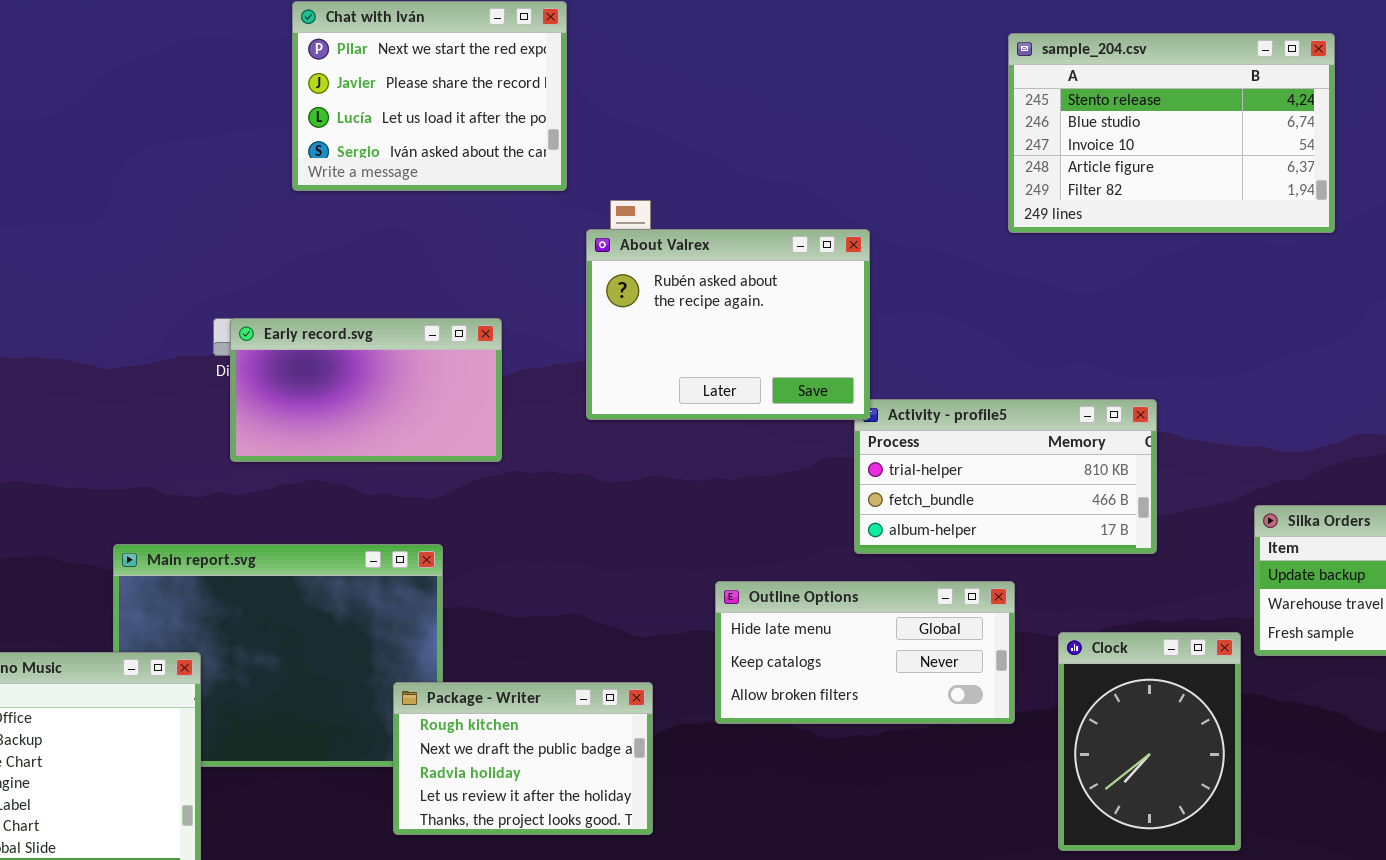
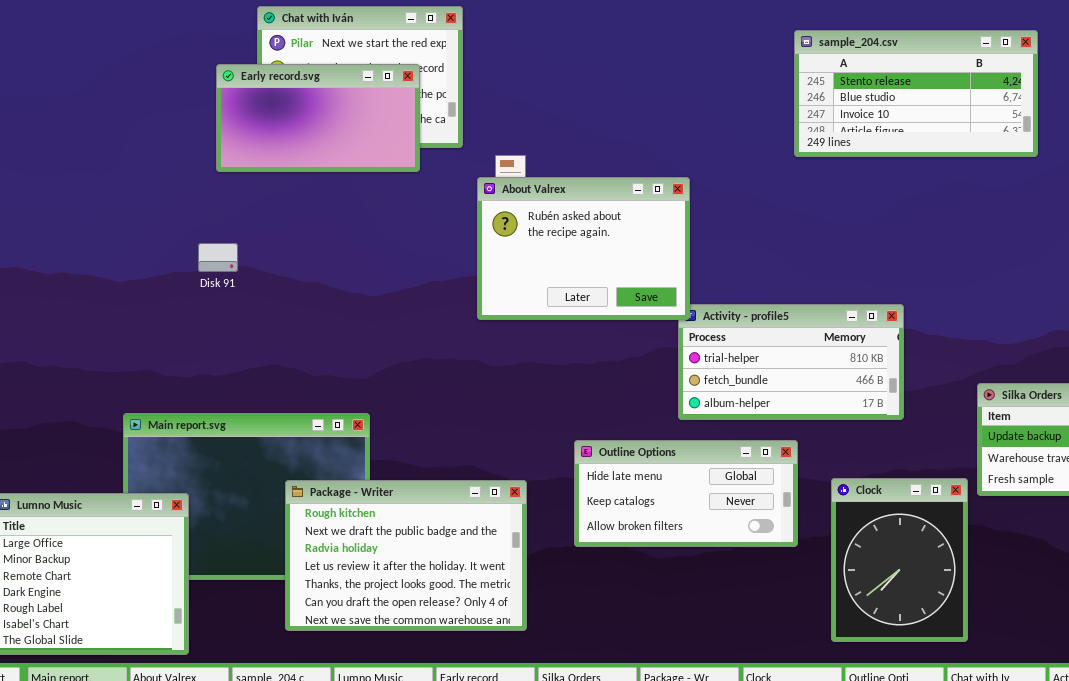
sample_204.csv: [1008,33,1335,233] -> [794,30,1038,157], resized
Early record.svg: [230,318,502,462] -> [216,64,420,172], moved
Package - Writer: [393,682,653,835] -> [285,480,527,631], resized

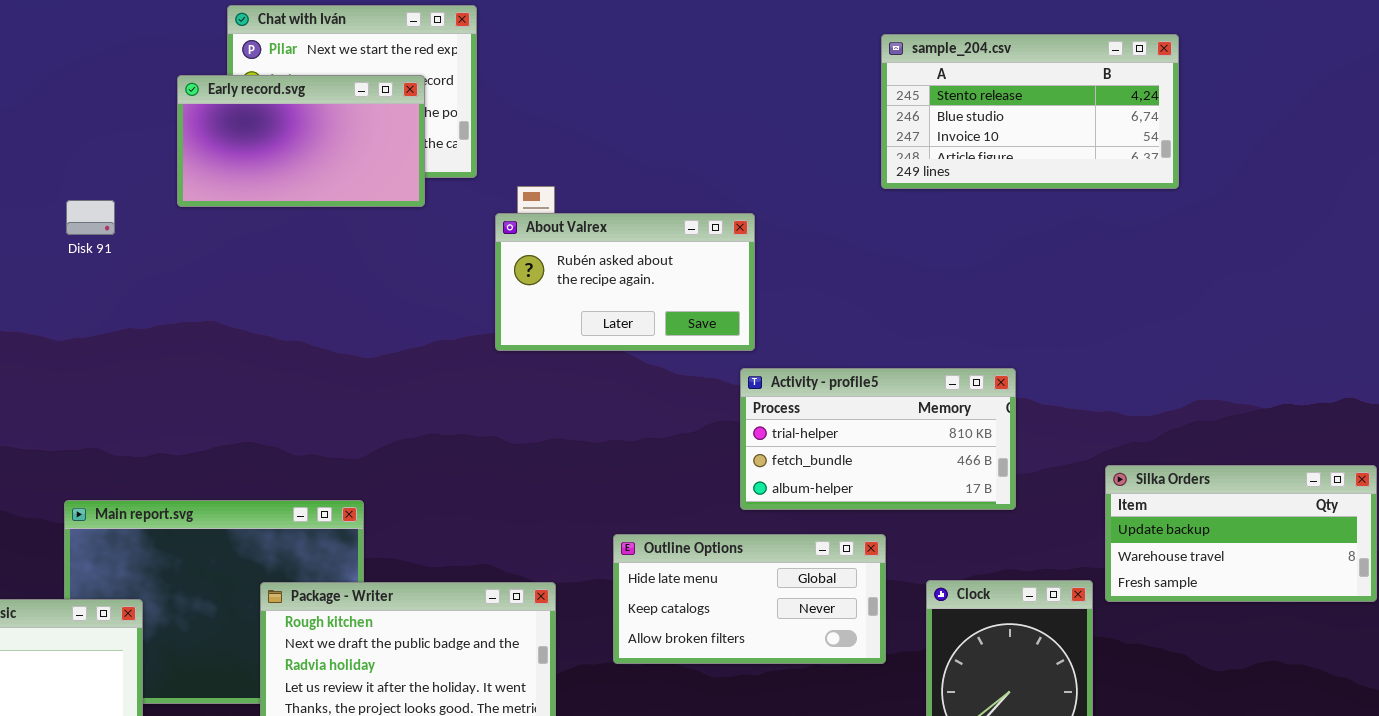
About Valrex: [477,177,690,320] -> [495,213,755,351], resized
Disk 91: [198,243,238,272] -> [66,200,115,235], moved

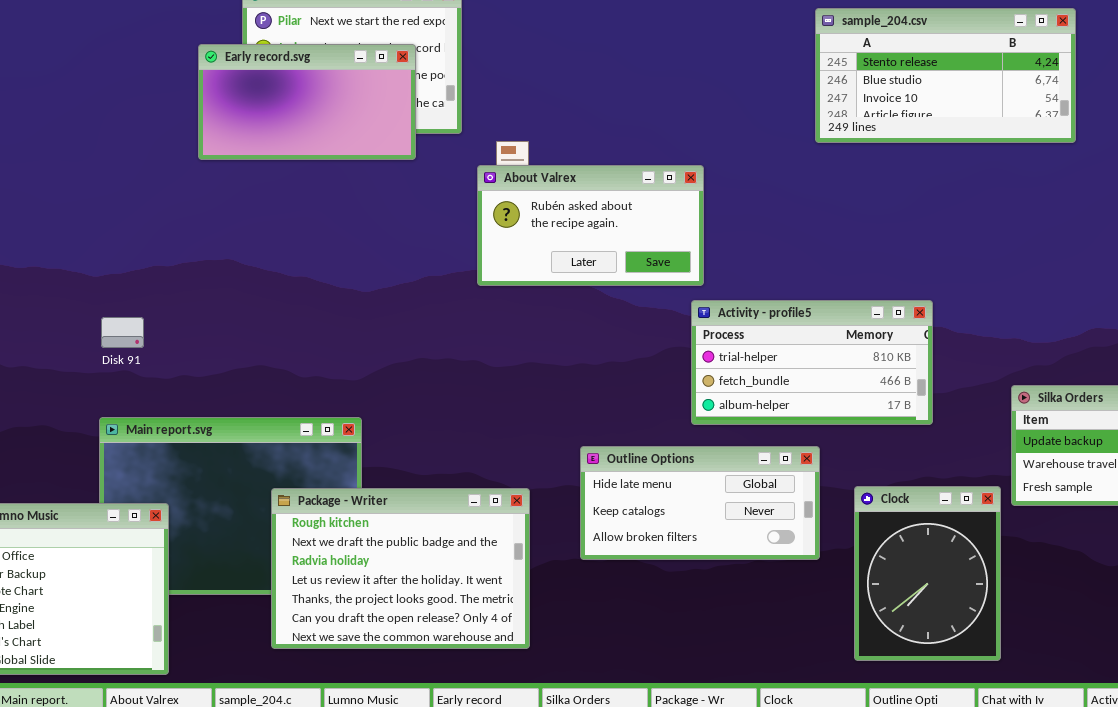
Disk 91: [66,200,115,235] -> [101,317,144,348], moved

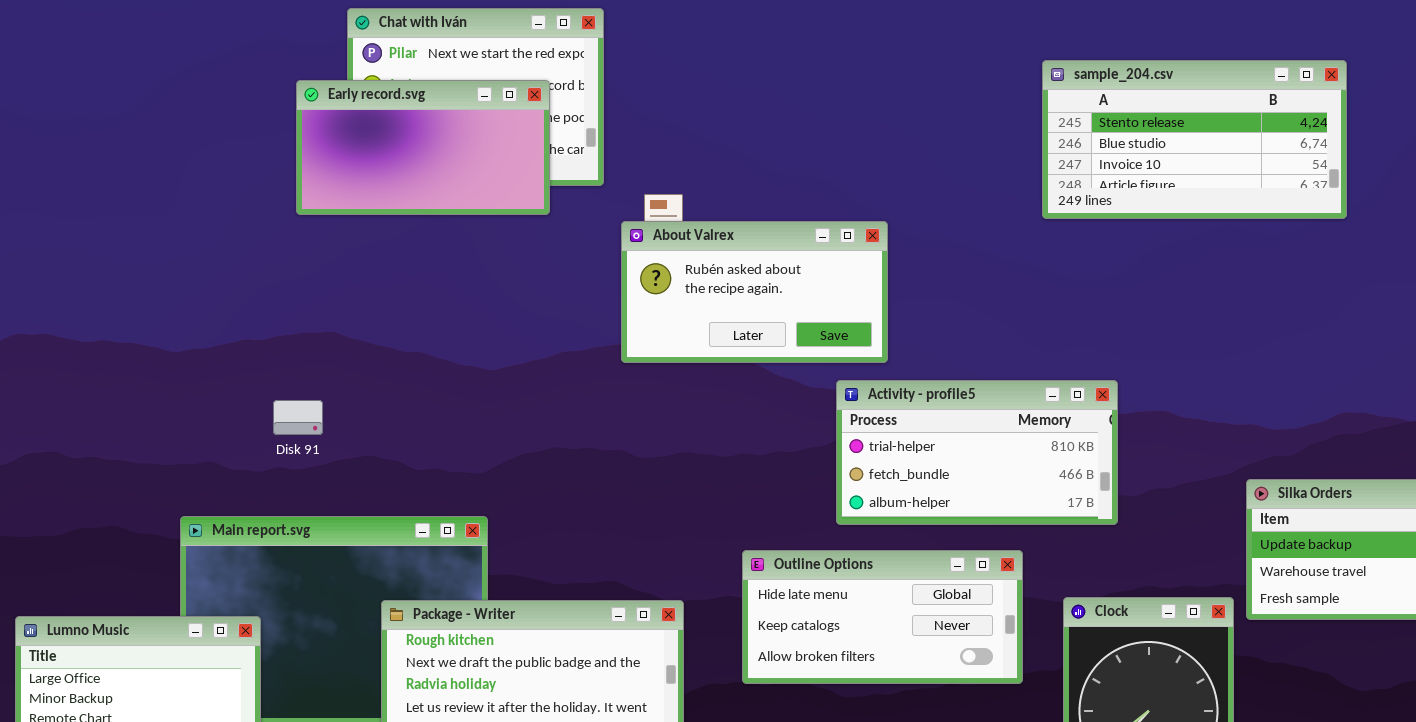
sample_204.csv: [815,8,1076,143] -> [1042,60,1347,219], moved
Activity - profile5: [691,300,933,425] -> [836,380,1118,525], moved
Disk 91: [101,317,144,348] -> [273,400,323,435], moved

